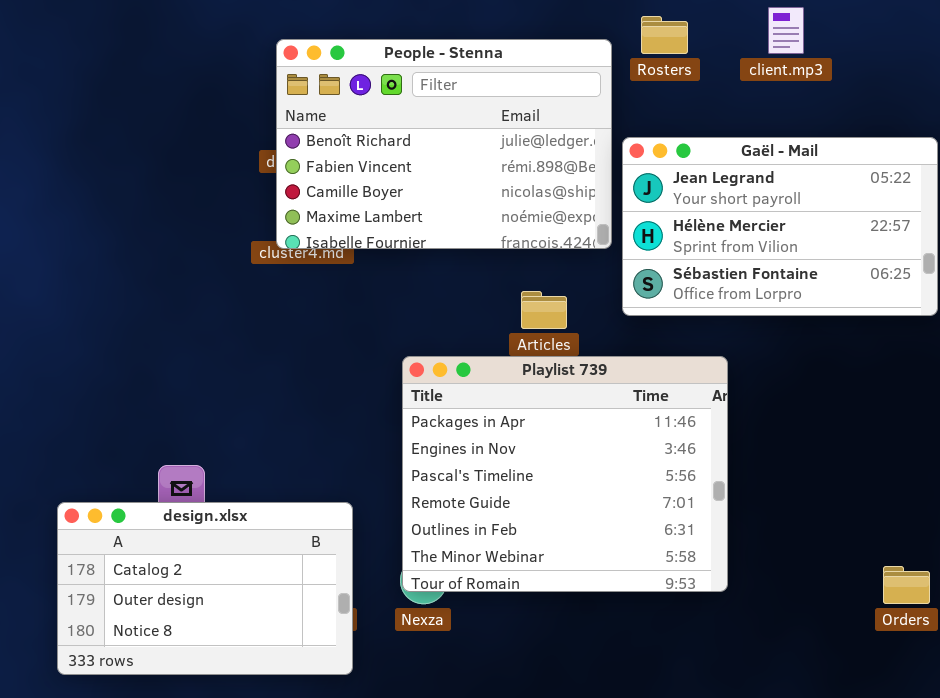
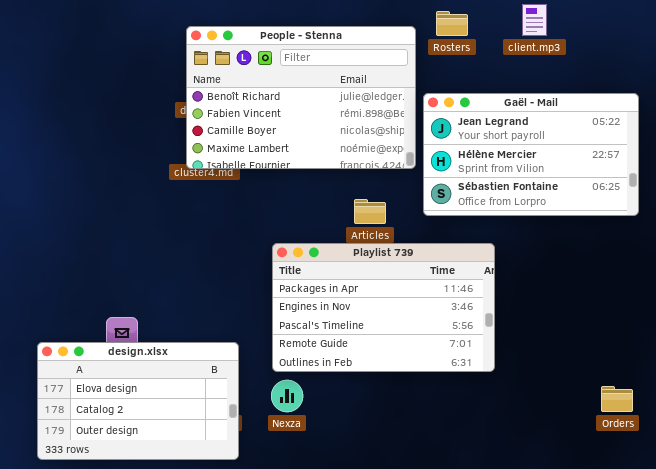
Playlist 739: [402,356,728,592] -> [272,243,495,372], resized
design.xlsx: [57,502,353,675] -> [37,342,239,460], scrolled up 1 row

